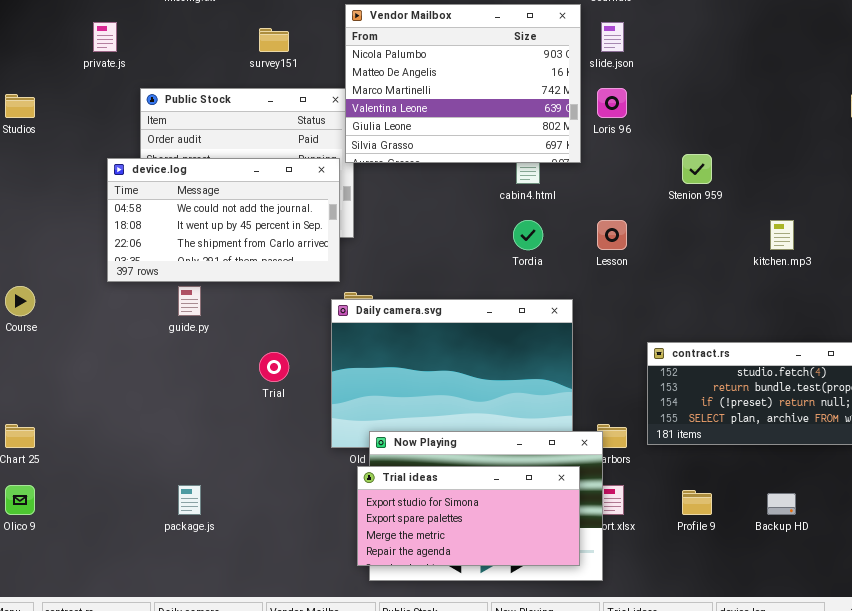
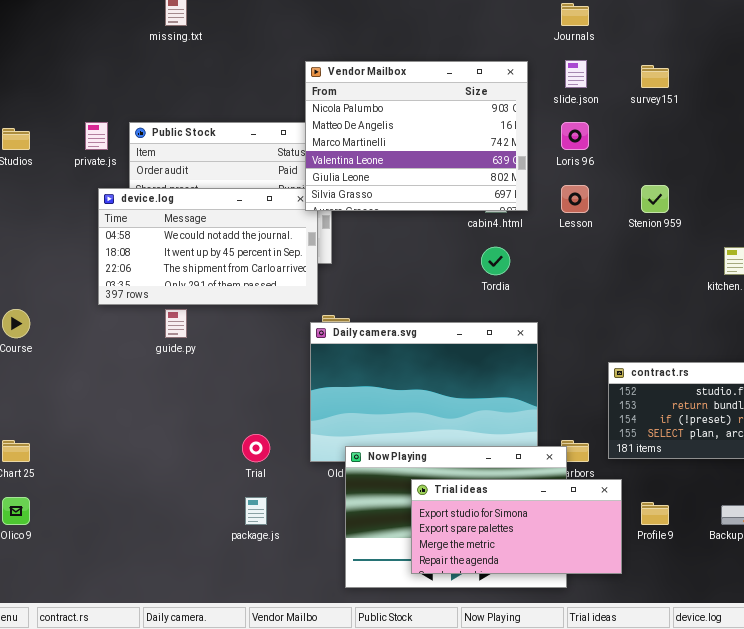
Vendor Mailbox: [345,4,581,163] -> [305,61,528,211], moved
private.js: [93,22,117,52] -> [85,122,108,150], moved
survey151: [259,28,289,52] -> [641,65,669,88], moved
Lesson: [597,220,627,250] -> [561,185,589,213], moved
Trial: [259,352,289,382] -> [242,434,270,462], moved
Trial ideas: [357,466,580,566] -> [411,479,622,574], moved
package.js: [178,485,201,515] -> [245,497,267,525], moved

